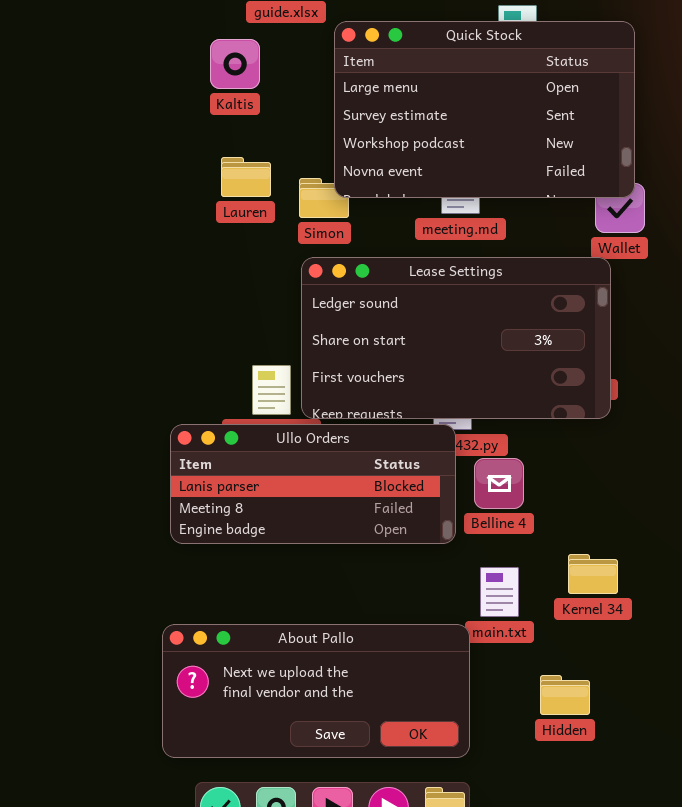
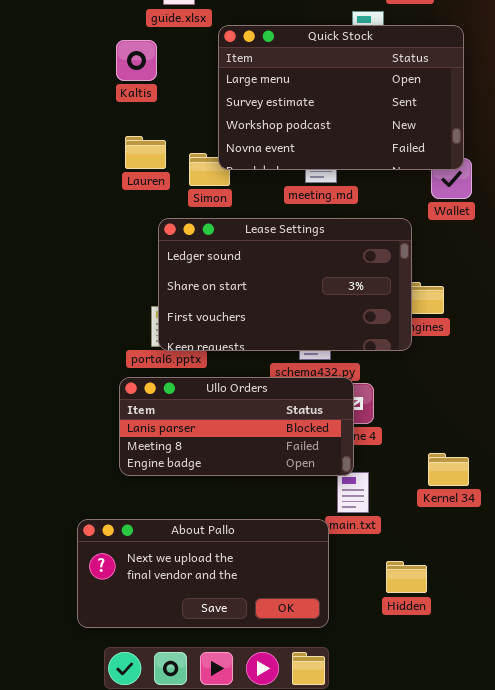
Lease Settings: [301,257,611,419] -> [158,218,412,351], moved
Ullo Orders: [170,424,456,544] -> [119,377,354,476], moved
Kernel 34: [568,554,618,594] -> [428,453,469,486], moved

